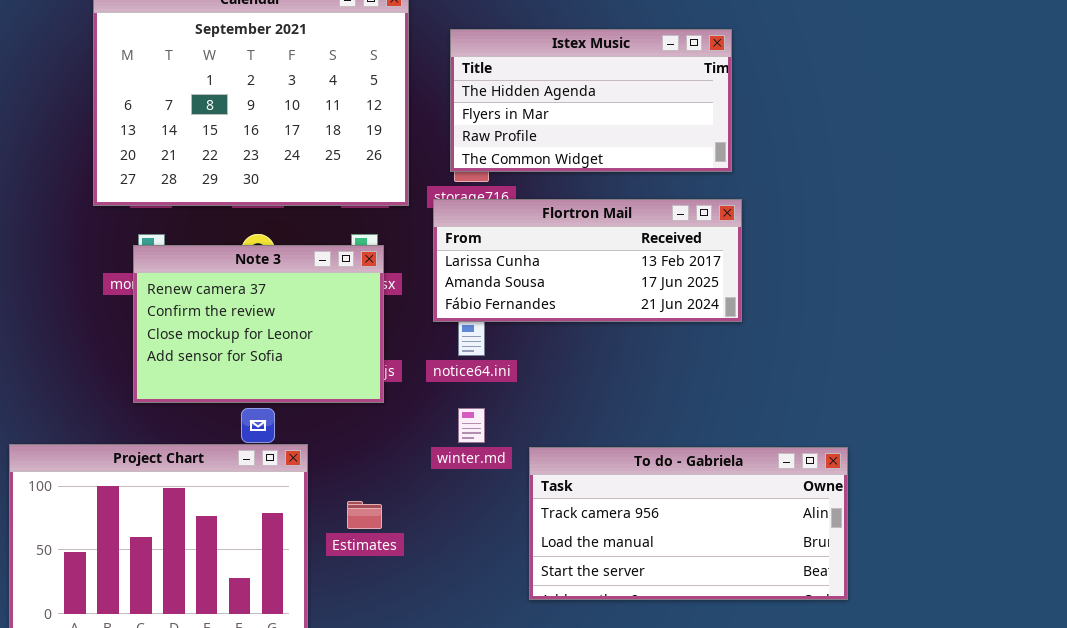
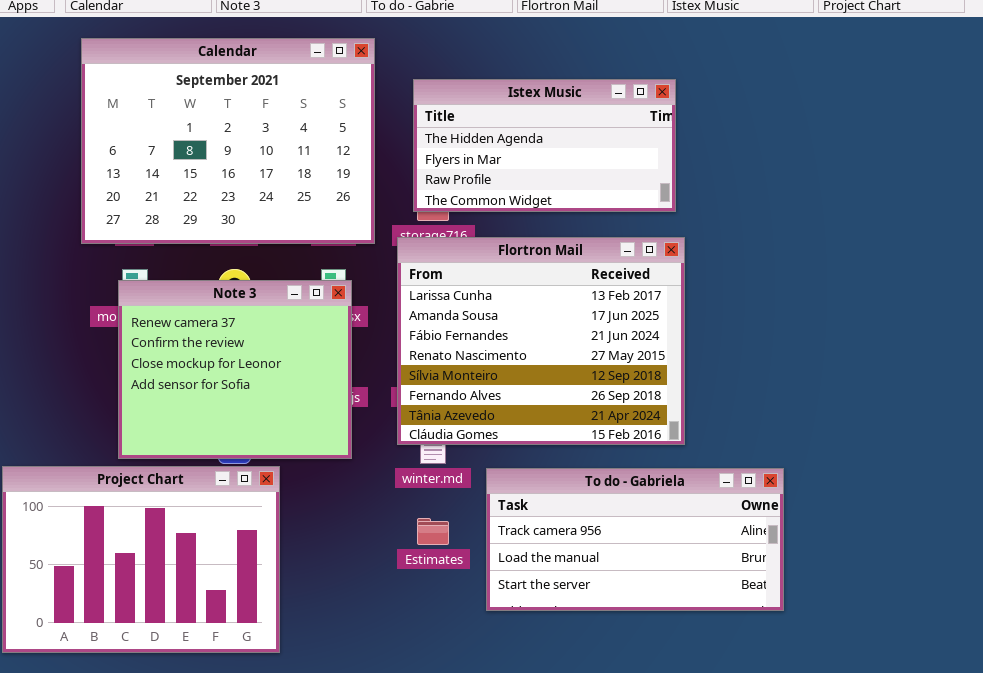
Flortron Mail: [433,199,742,322] -> [397,237,685,445], resized
Note 3: [133,245,384,403] -> [118,280,352,459], resized
Estimates: [347,501,382,529] -> [417,518,449,545], moved

